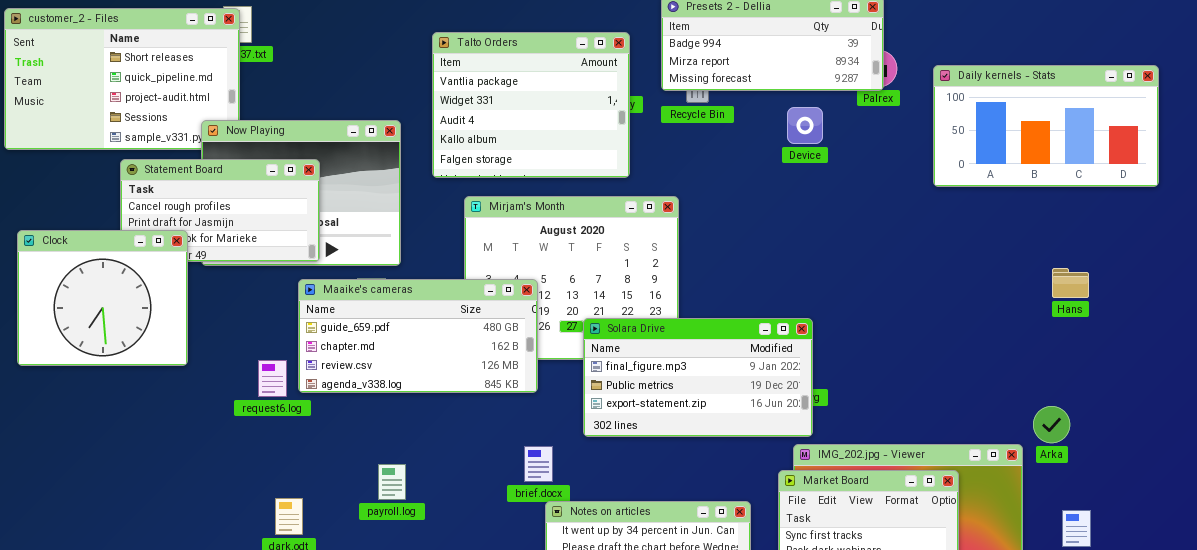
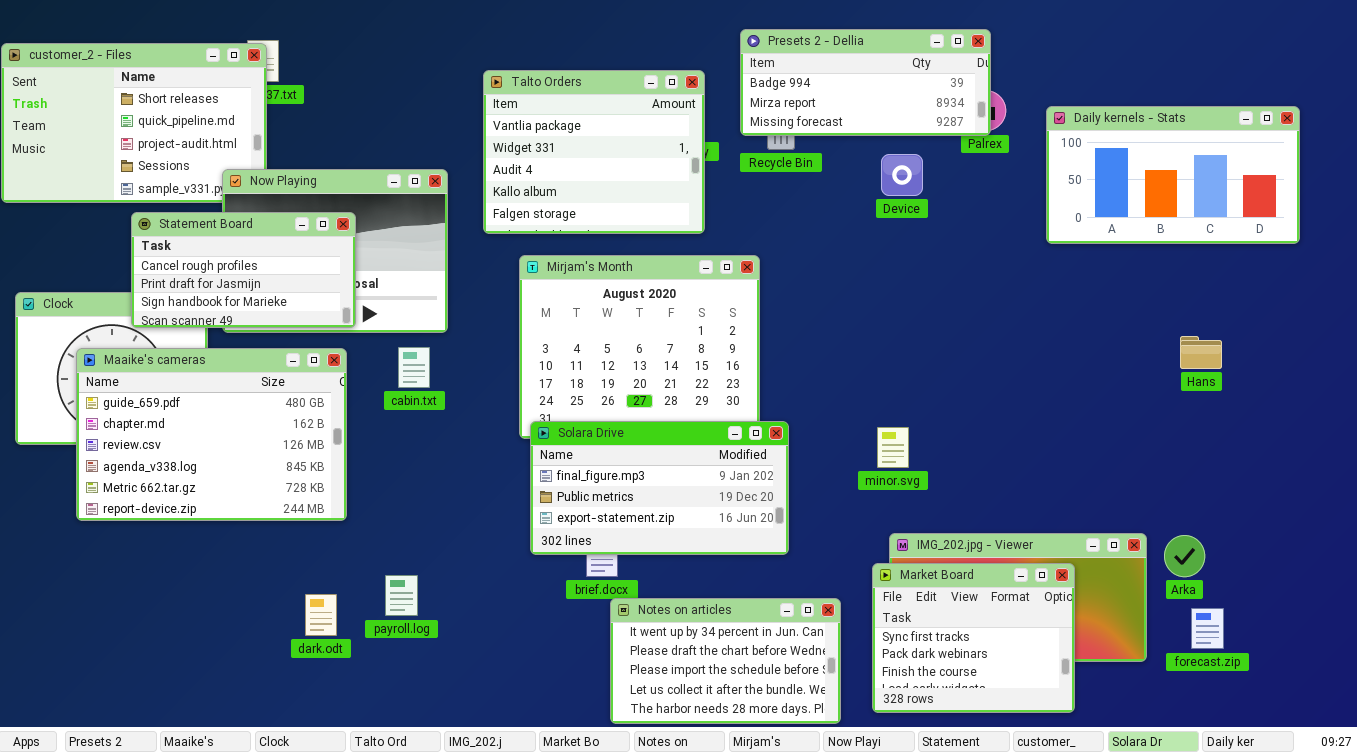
Statement Board: [120,159,320,262] -> [131,212,356,328], raised
Maaike's cameras: [298,279,538,393] -> [76,348,347,521], moved, resized
Solara Drive: [583,318,813,437] -> [530,421,789,555], moved
Arka: [1033,406,1070,443] -> [1164,535,1205,577], moved
payroll.log: [378,464,406,500] -> [385,575,418,616], moved

